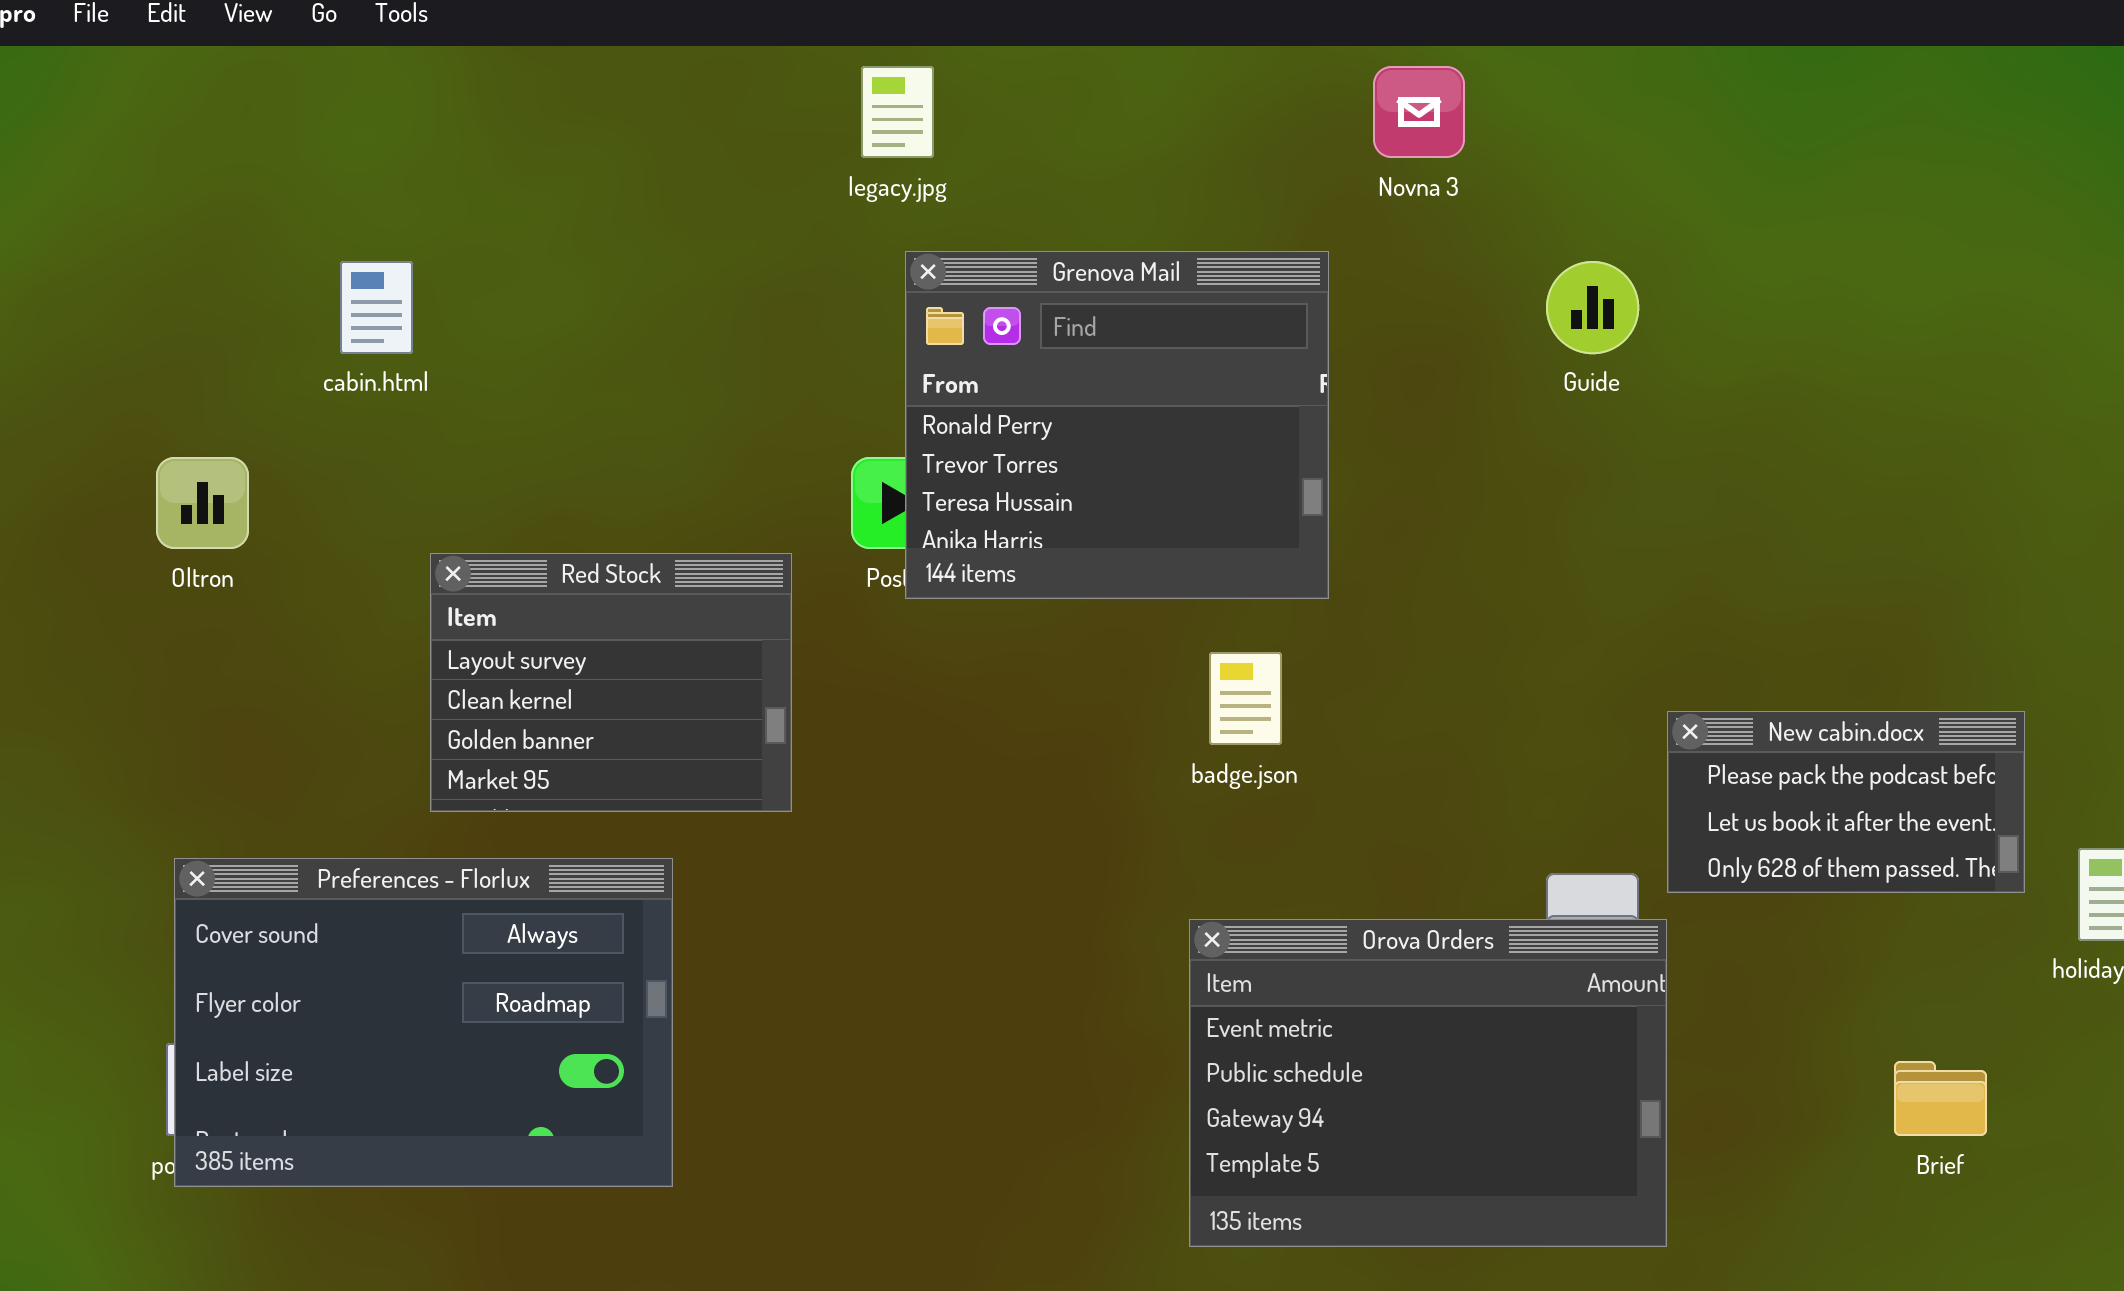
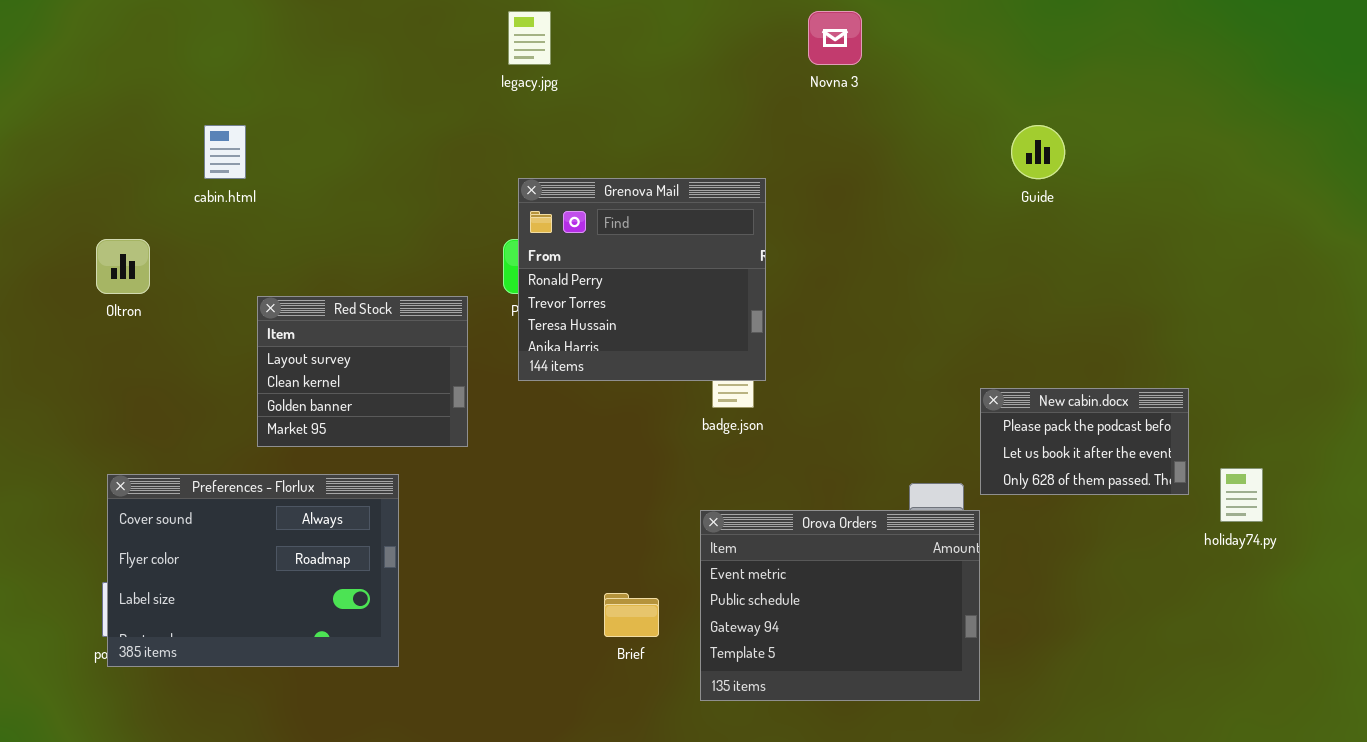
Grenova Mail: [905,251,1329,599] -> [518,178,766,381], moved
Guide: [1546,261,1639,354] -> [1011,125,1065,179], moved
Brief: [1894,1061,1987,1136] -> [604,593,659,637], moved

